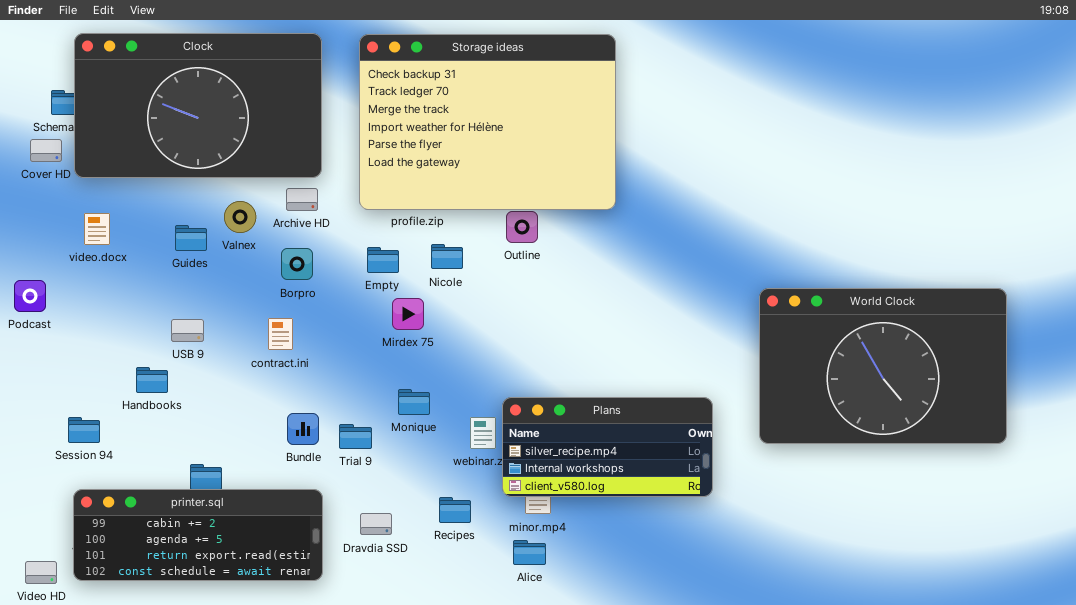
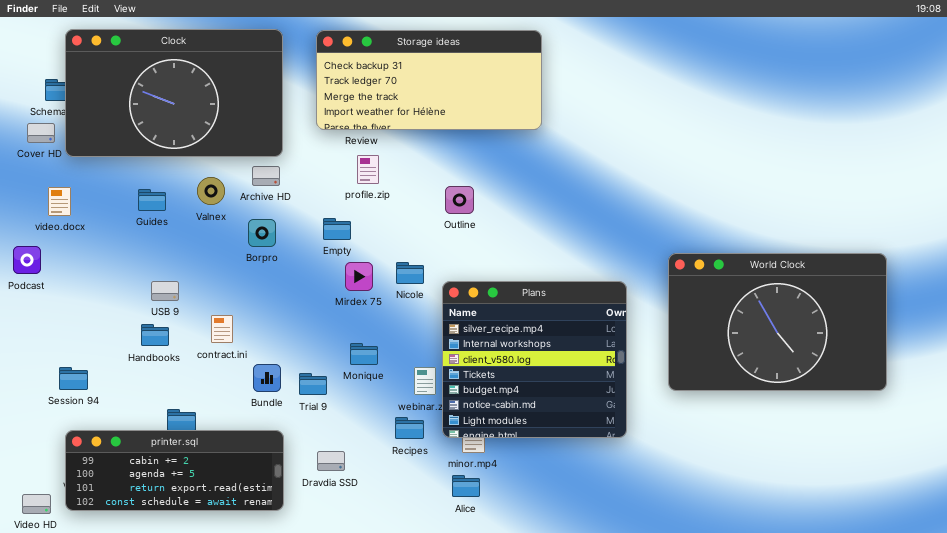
Storage ideas: [359,34,616,210] -> [316,30,542,130], resized
video.docx: [84,213,110,245] -> [48,187,71,216], moved
Guides: [175,225,207,251] -> [138,189,166,211], moved
Nicole: [431,244,463,269] -> [396,262,424,284], moved
contract.ini: [268,318,293,350] -> [211,315,233,343], moved
Handbooks: [136,367,168,393] -> [141,324,169,346], moved
Plans: [502,397,713,497] -> [442,281,627,438], resized
Recipes: [439,497,471,523] -> [395,417,424,439], moved

